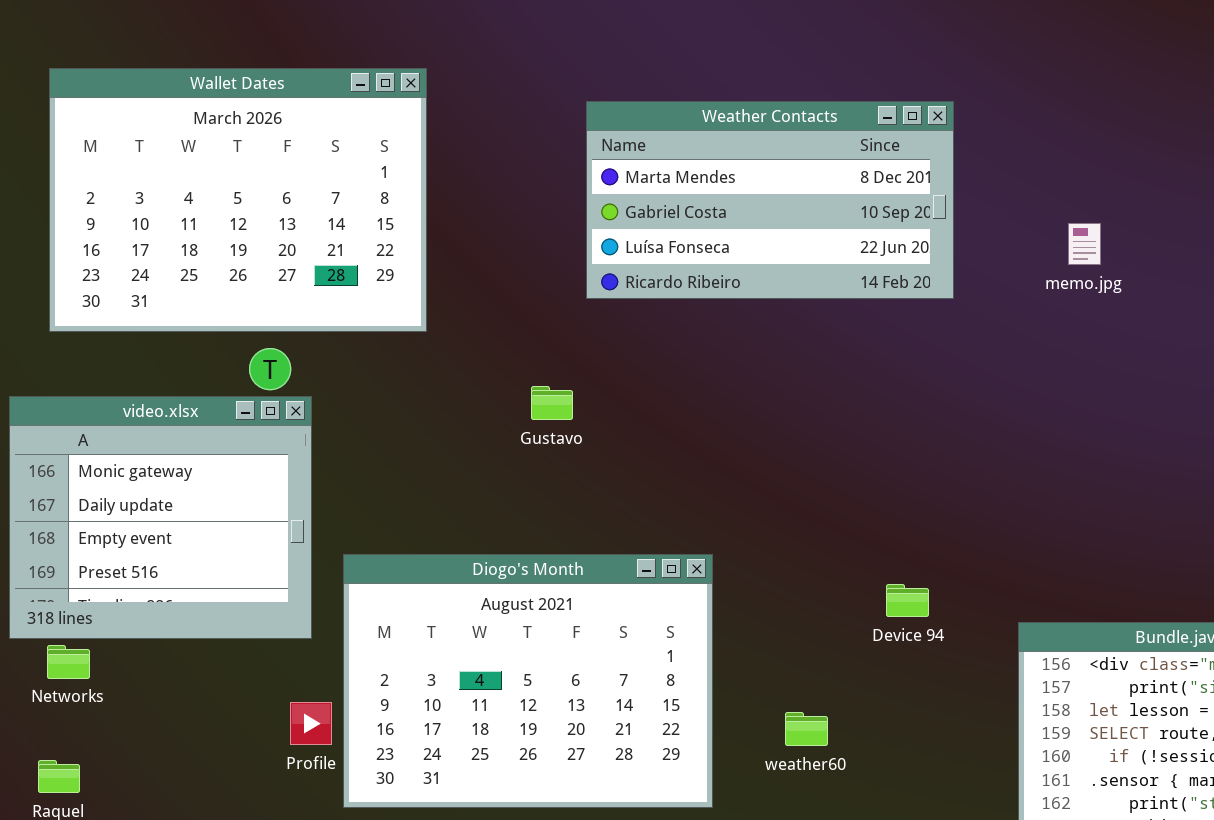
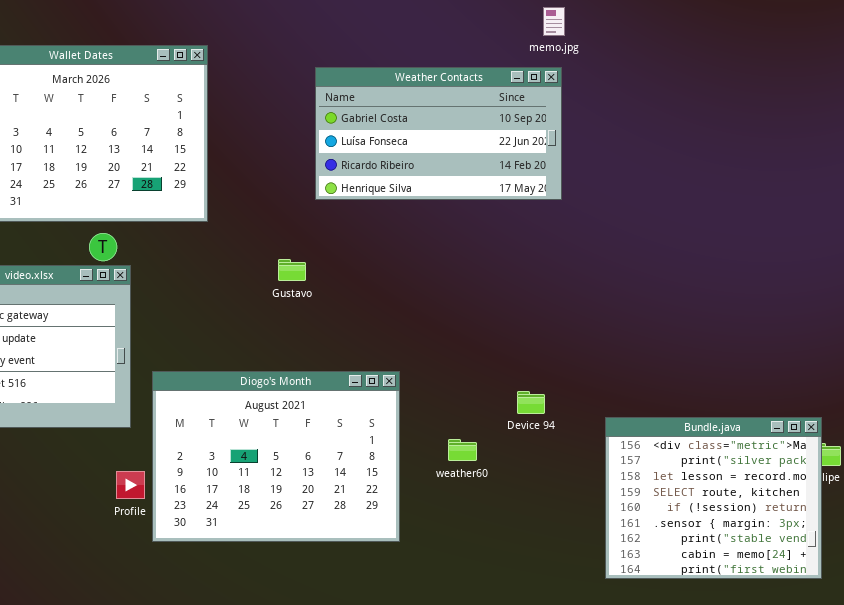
Weather Contacts: [586,101,954,299] -> [315,67,562,200], scrolled down 1 row
memo.jpg: [1068,223,1101,265] -> [543,7,565,36], moved
weather60: [785,712,828,746] -> [448,439,477,461], moved

